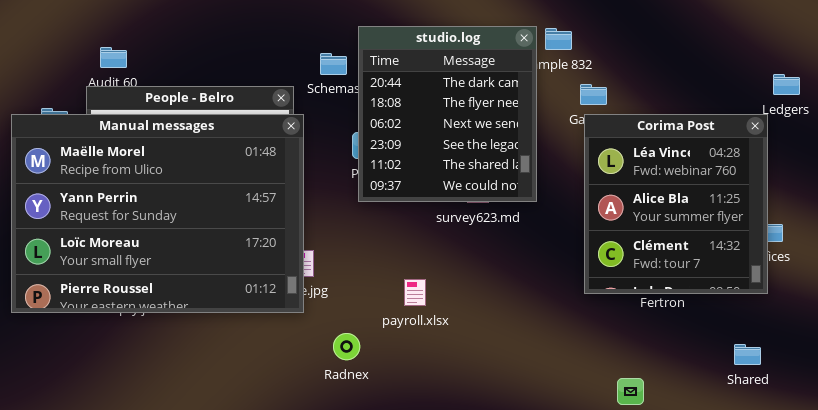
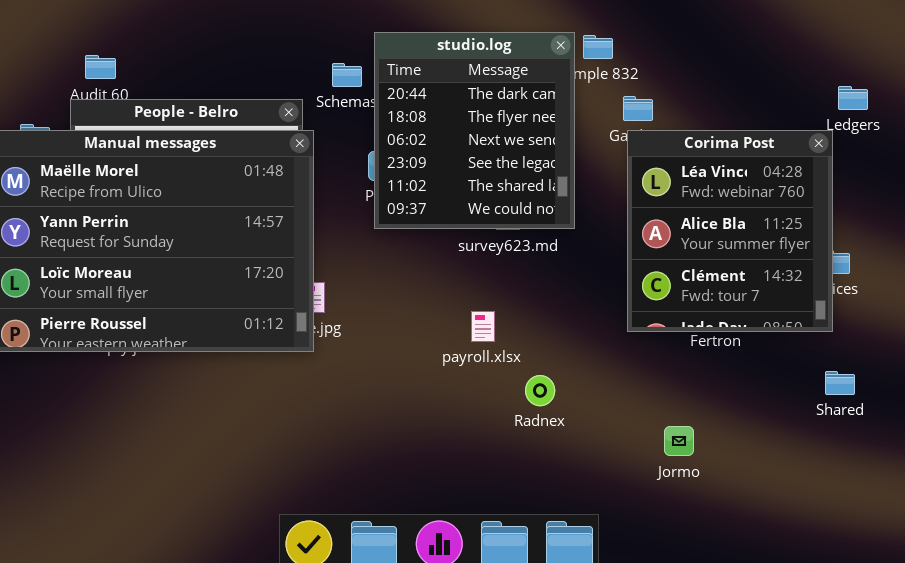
payroll.xlsx: [404,279,426,306] -> [471,311,495,342], moved
Radnex: [333,333,360,360] -> [525,375,555,406], moved
Shared: [734,344,761,365] -> [825,371,855,395], moved

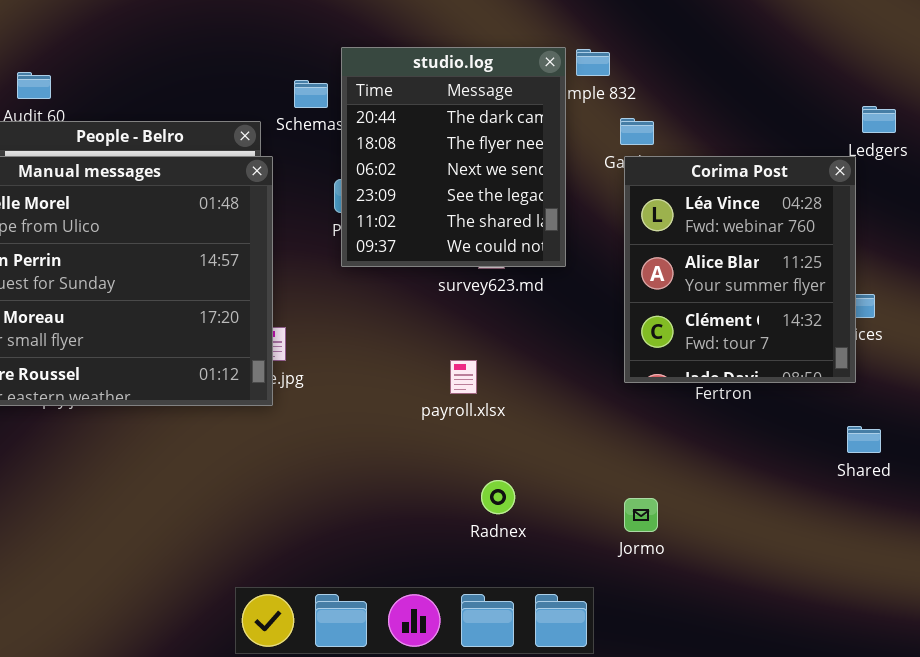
Radnex: [525,375,555,406] -> [481,480,515,514], moved
Jormo: [664,426,694,456] -> [624,498,658,532], moved

